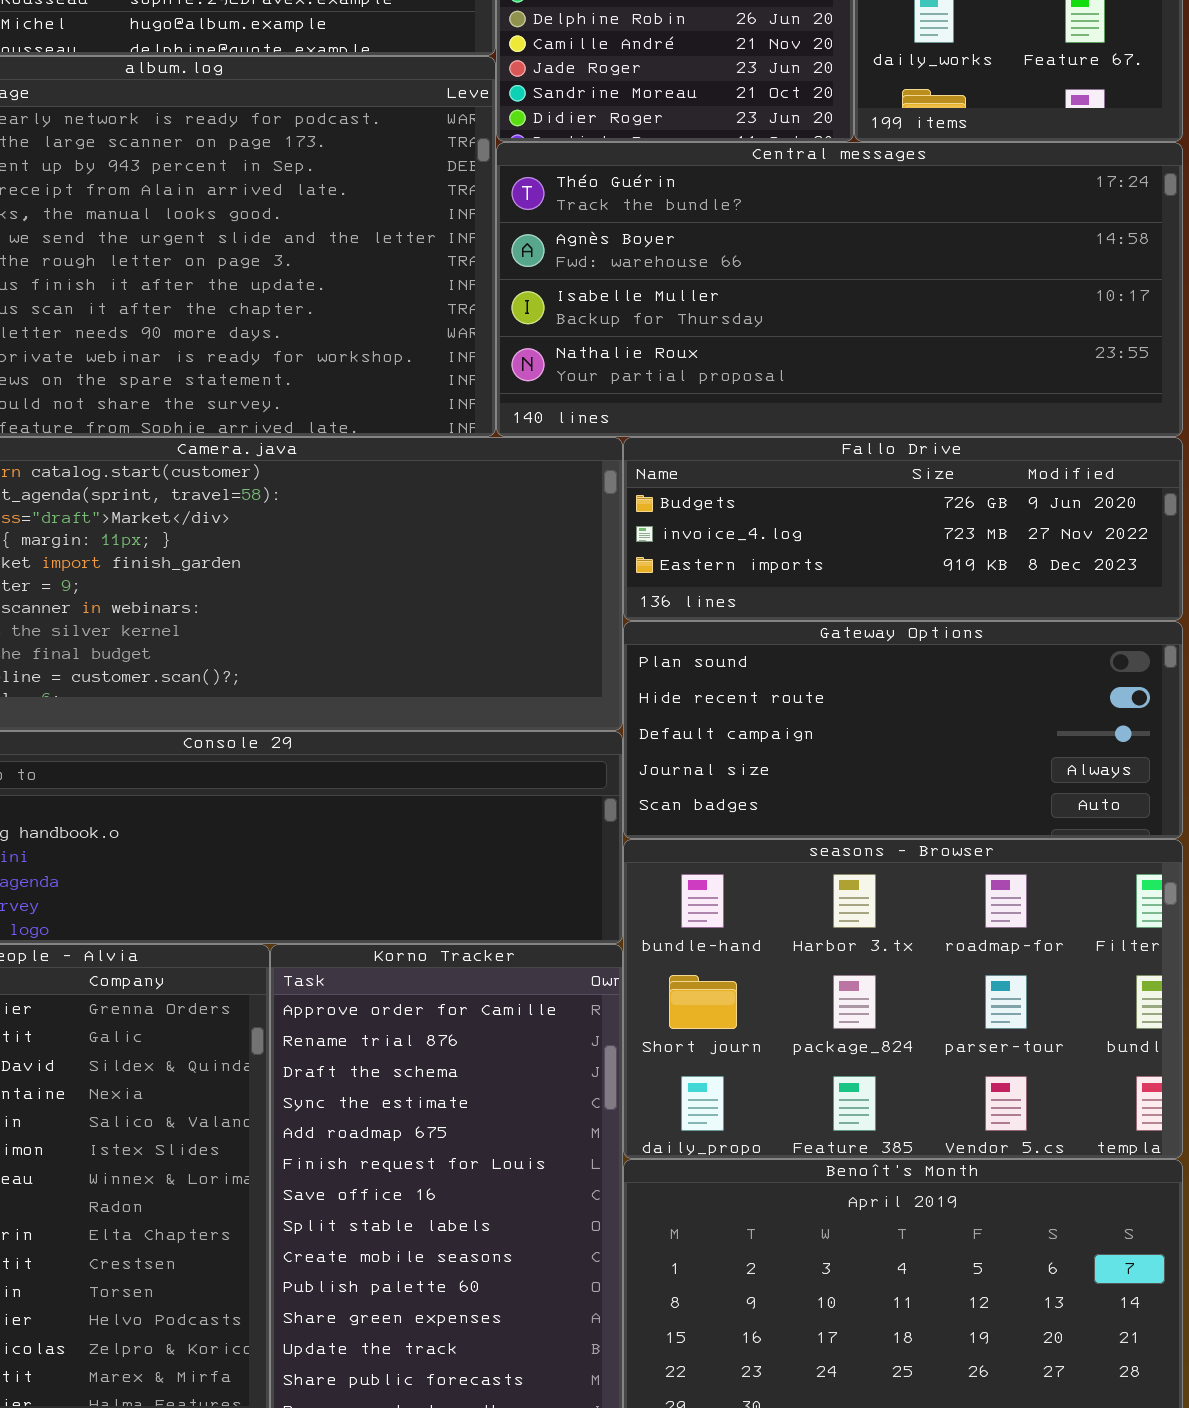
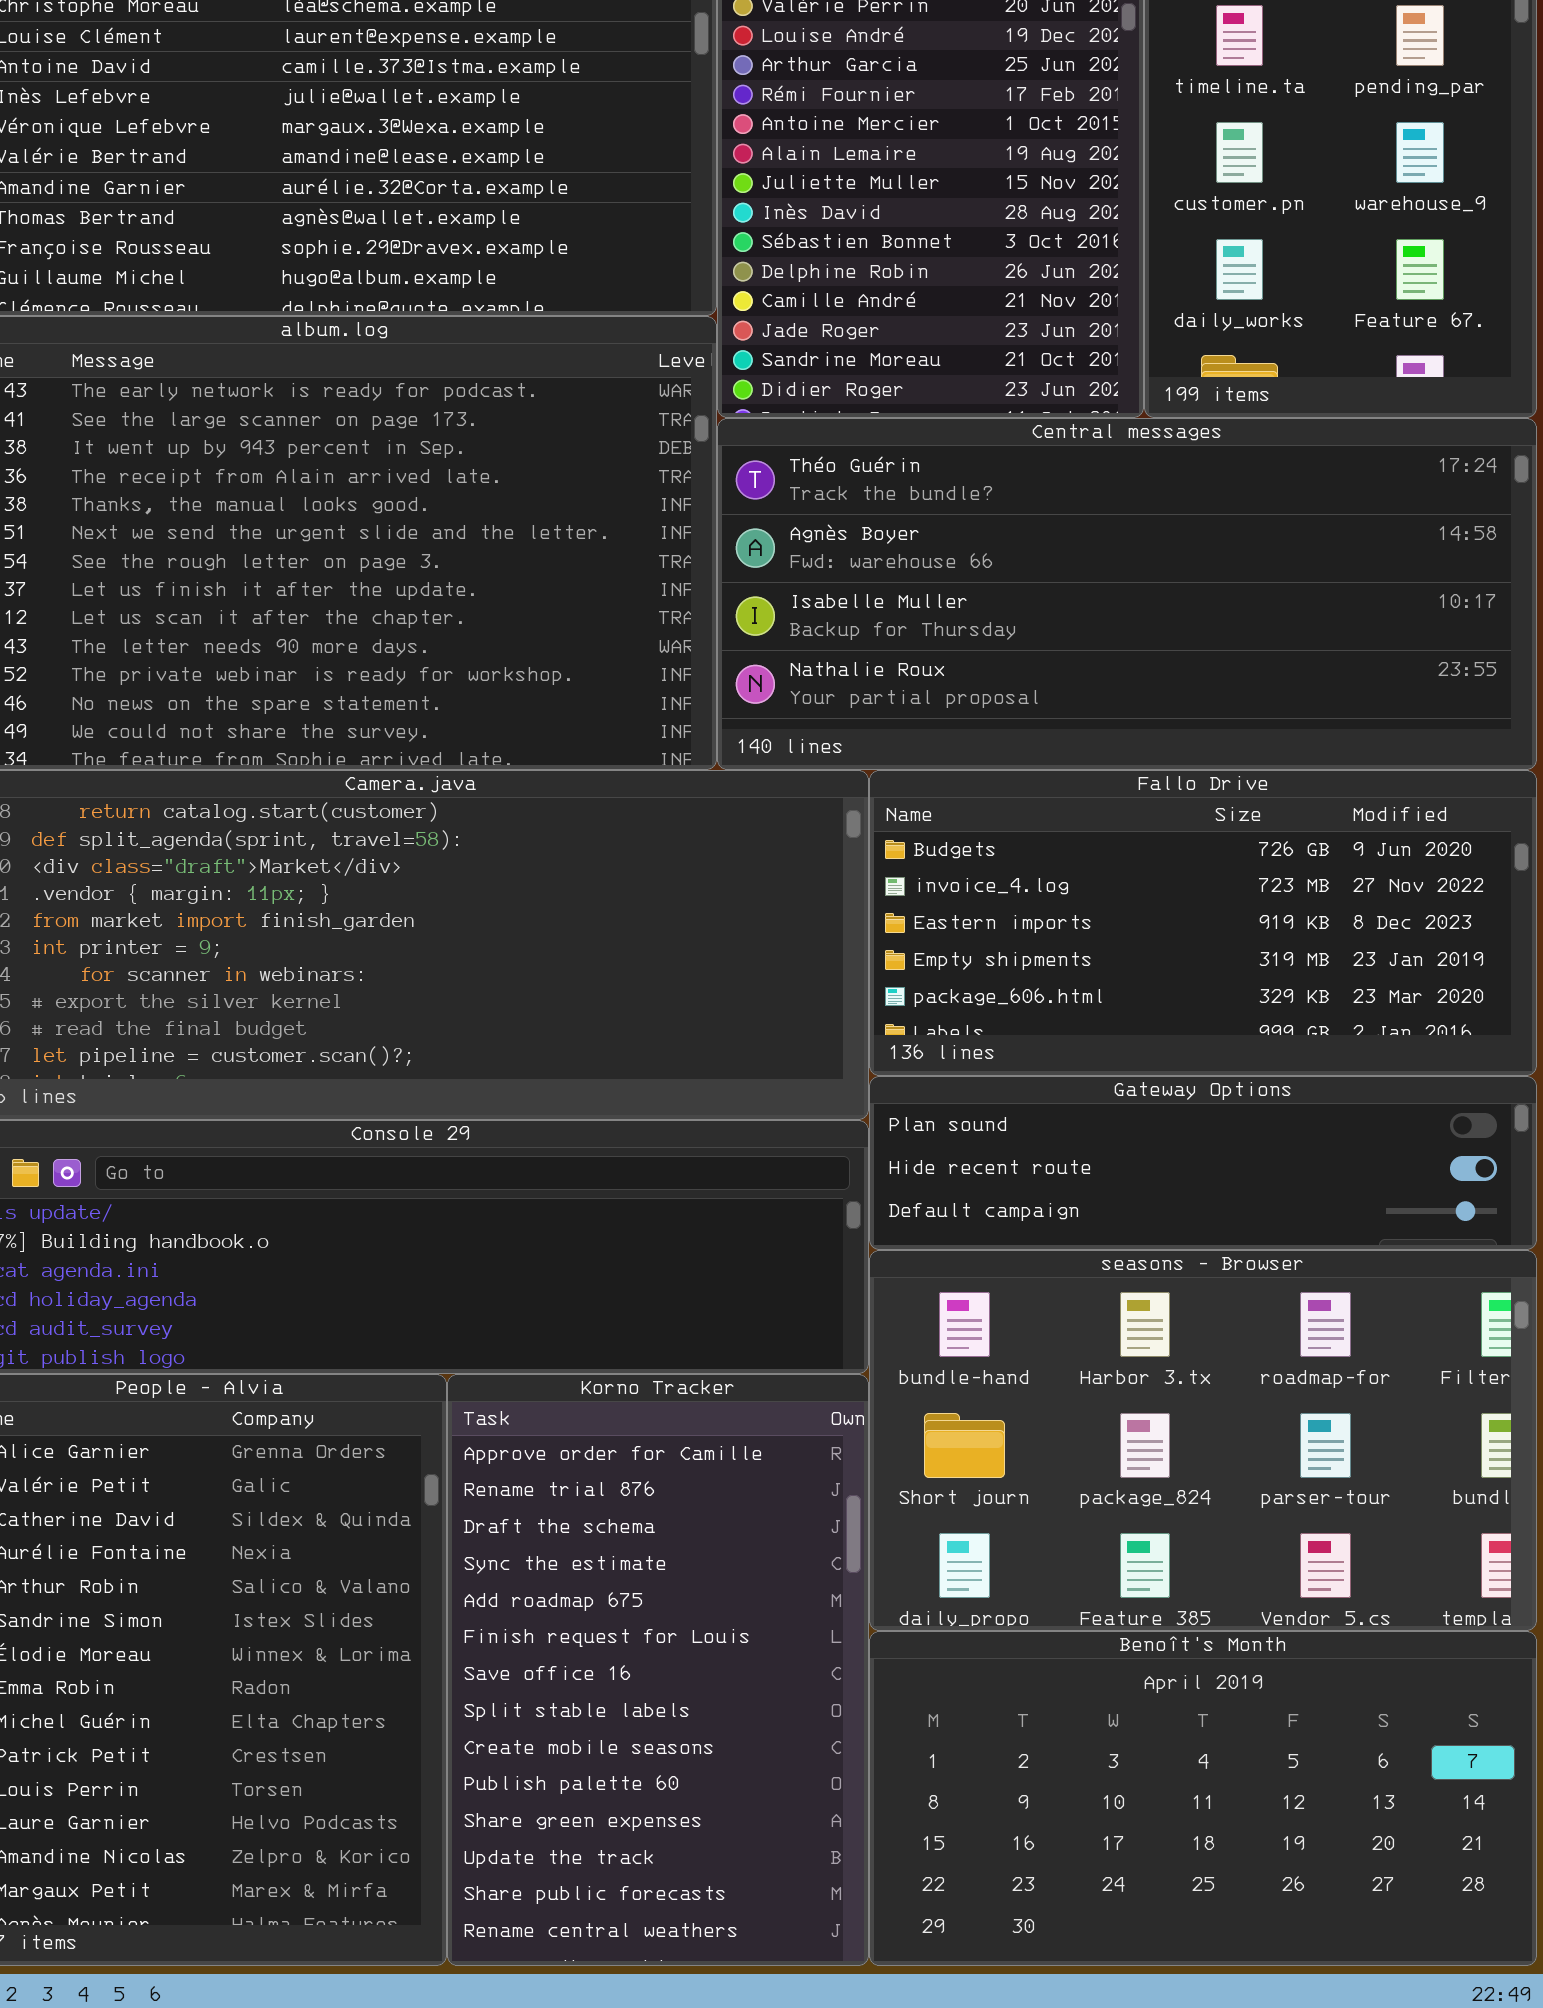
Fallo Drive: [623,437,1183,621] -> [869,770,1537,1076], resized
Gateway Options: [623,621,1183,839] -> [869,1076,1537,1250], resized

